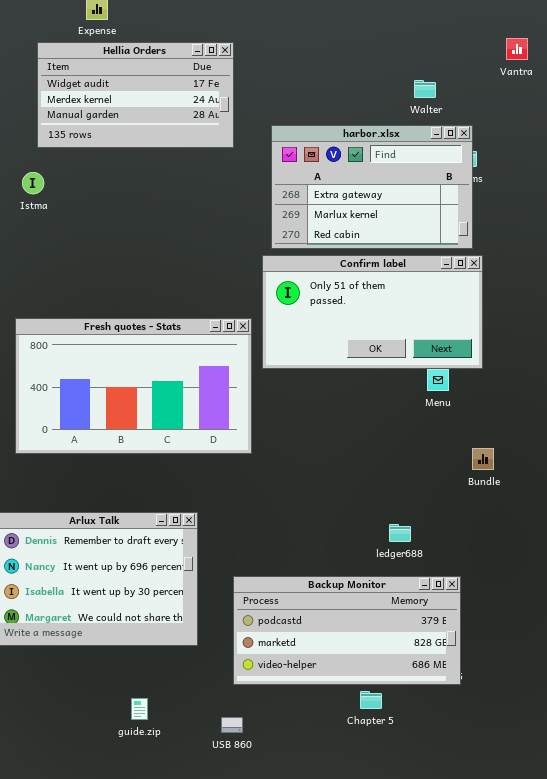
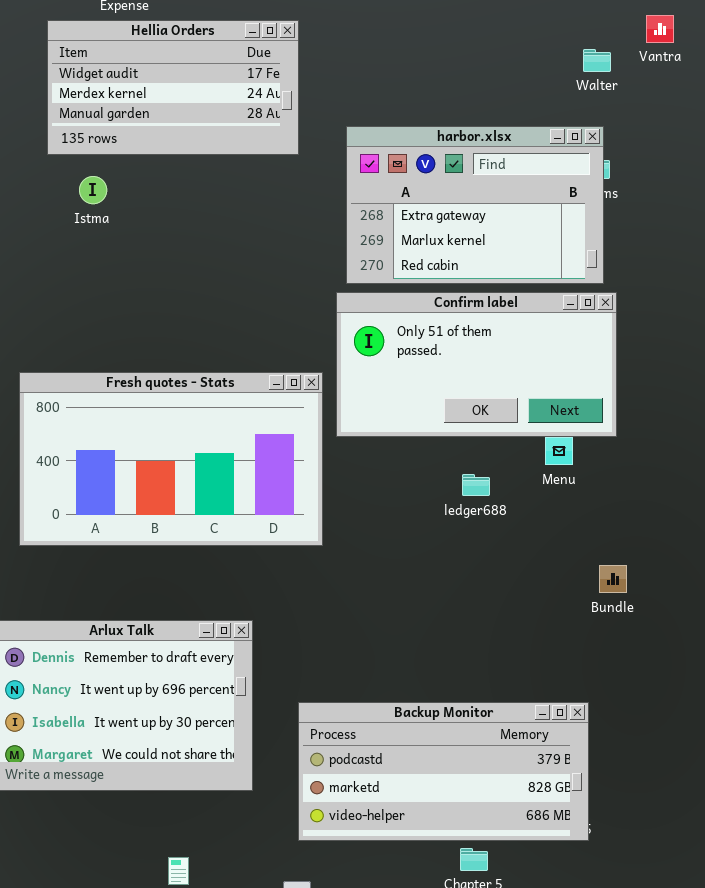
Walter: [414,80,436,98] -> [583,49,611,72], moved
Istma: [22,172,44,194] -> [79,176,107,204], moved
Bundle: [472,448,494,470] -> [599,565,627,593], moved
ledger688: [389,524,411,542] -> [462,474,490,496], moved

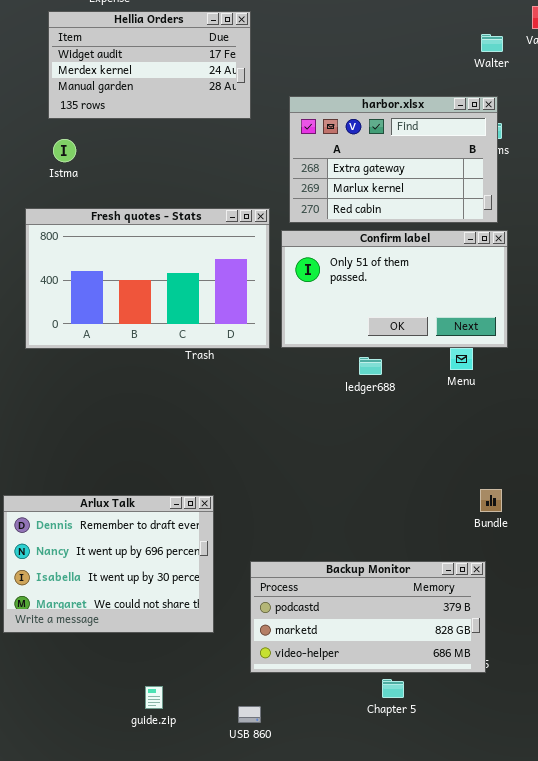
Istma: [79,176,107,204] -> [53,139,76,162], moved
Fresh quotes - Stats: [19,372,323,546] -> [25,208,270,349], moved
ledger688: [462,474,490,496] -> [359,357,382,375], moved
Bundle: [599,565,627,593] -> [480,489,502,512], moved

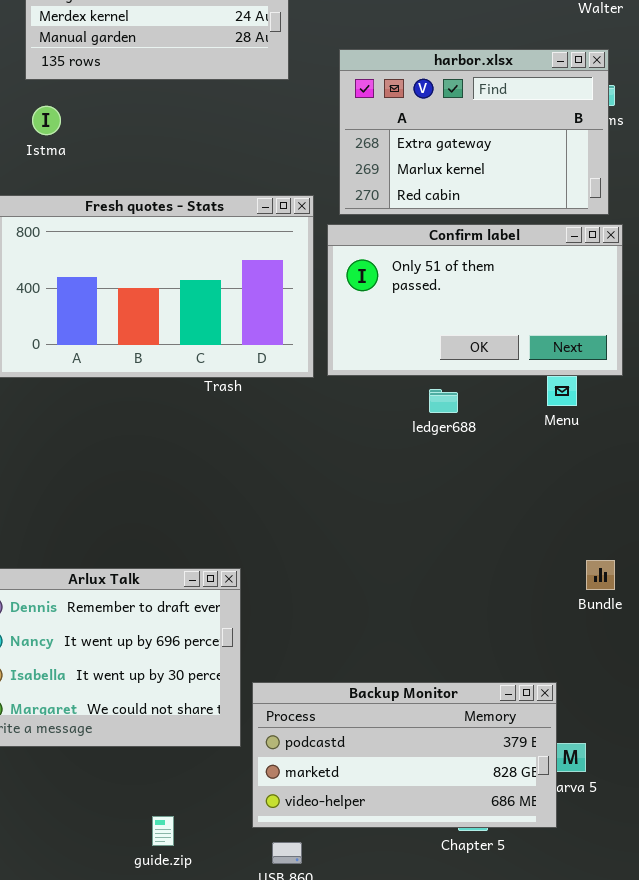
Backup Monitor: [250,561,486,673] -> [252,682,557,828], moved

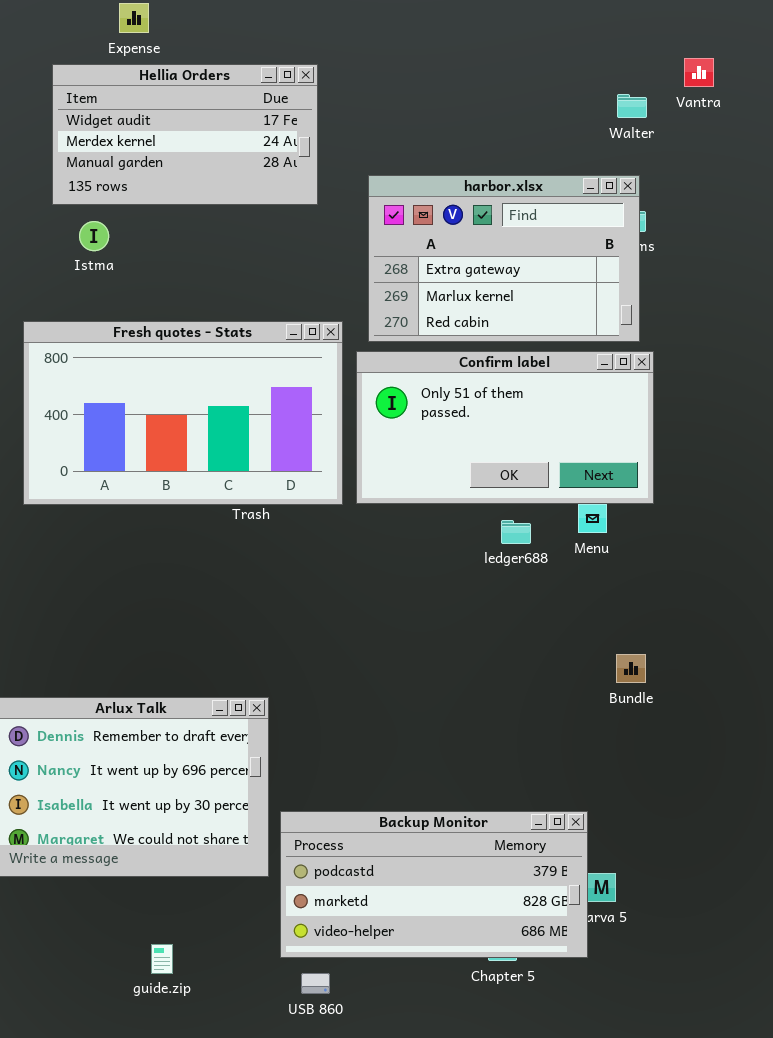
Istma: [32,106,61,135] -> [79,221,109,251], moved
ledger688: [429,389,458,413] -> [501,520,531,544], moved
Bundle: [586,560,615,590] -> [616,654,646,683], moved
guide.zip: [152,816,174,846] -> [151,944,173,974], moved

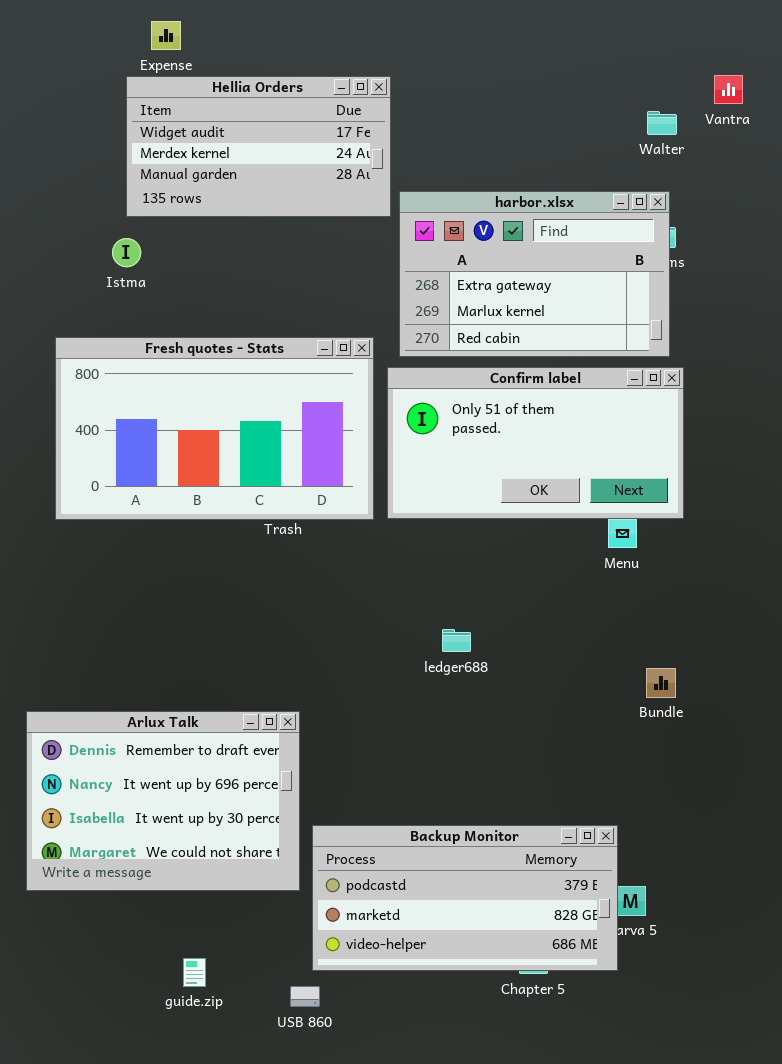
Hellia Orders: [52,64,318,205] -> [126,76,391,217], moved
ledger688: [501,520,531,544] -> [442,629,471,652], moved
USB 860: [301,973,330,994] -> [290,986,320,1007], moved

